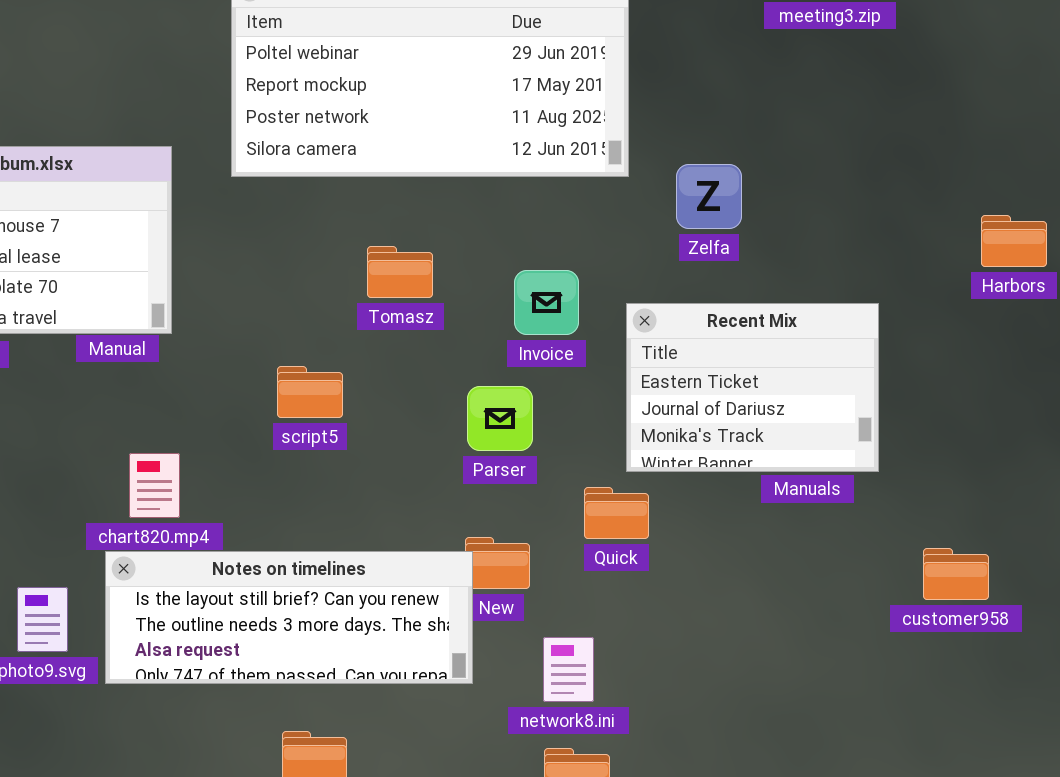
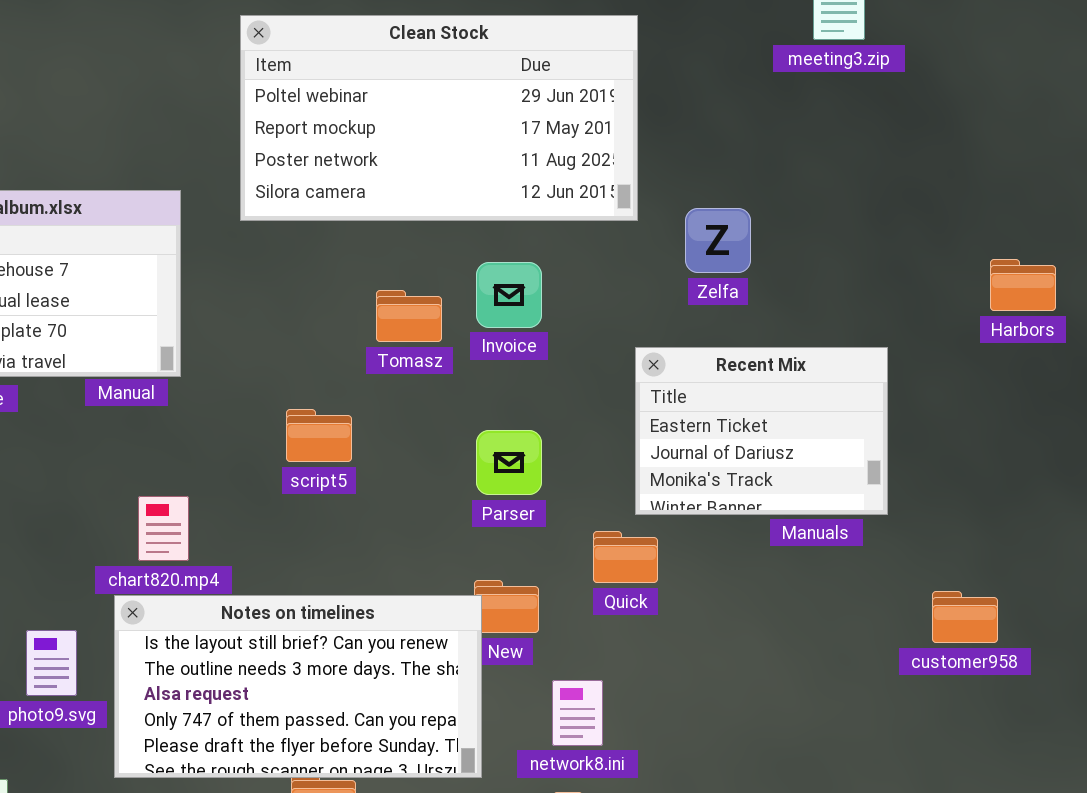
Invoice: [514,270,579,335] -> [476,262,542,328], moved
Notes on timelines: [105,551,473,684] -> [114,595,482,778], resized

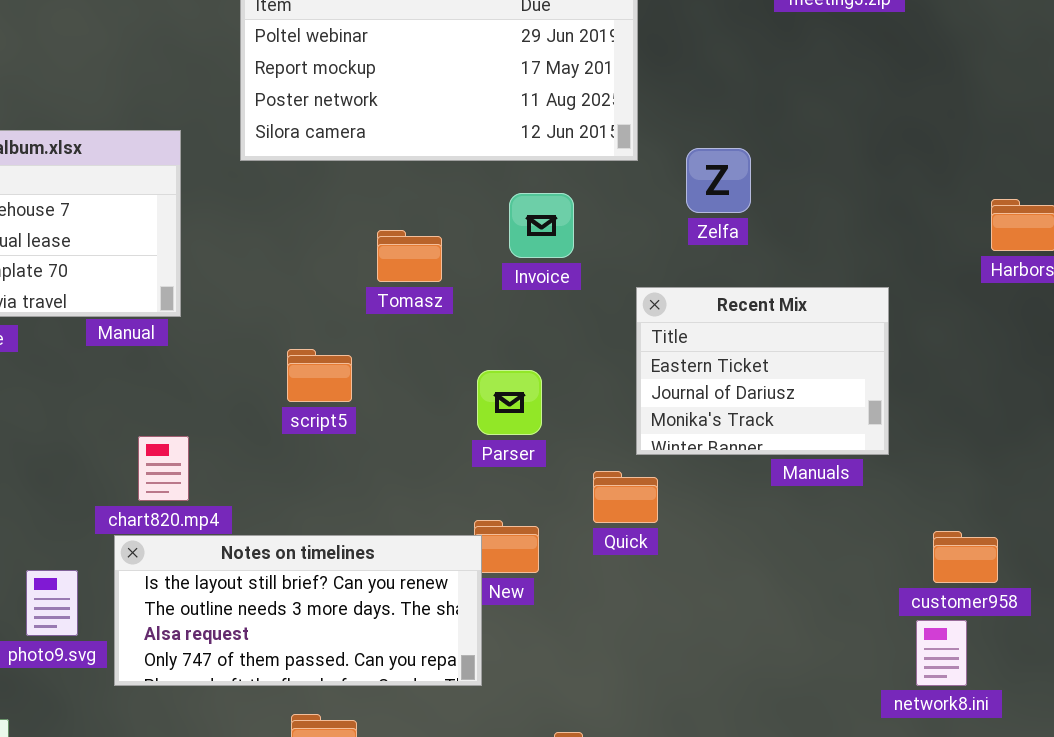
Invoice: [476,262,542,328] -> [509,193,574,258], moved
Notes on timelines: [114,595,482,778] -> [114,535,482,686], resized
network8.ini: [552,680,603,746] -> [916,620,967,686], moved

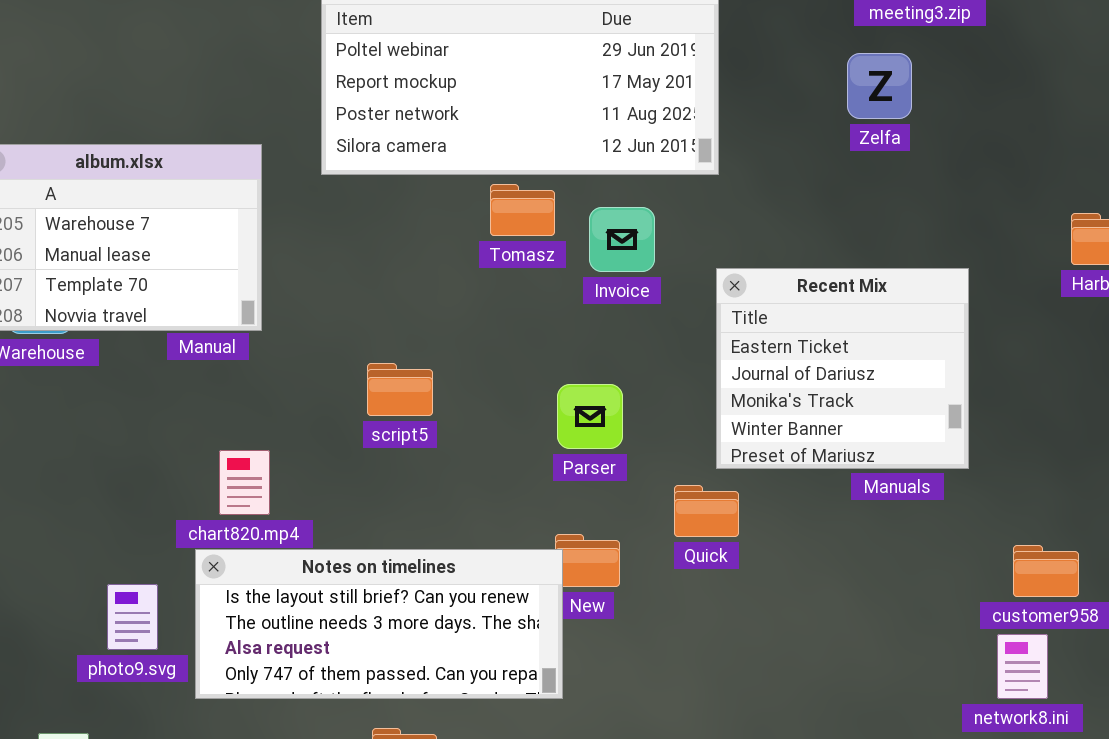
Zelfa: [686,148,751,213] -> [847,53,912,119], moved
Tomasz: [377,230,442,282] -> [490,184,555,236], moved
Recent Mix: [636,287,889,455] -> [716,268,969,469], resized

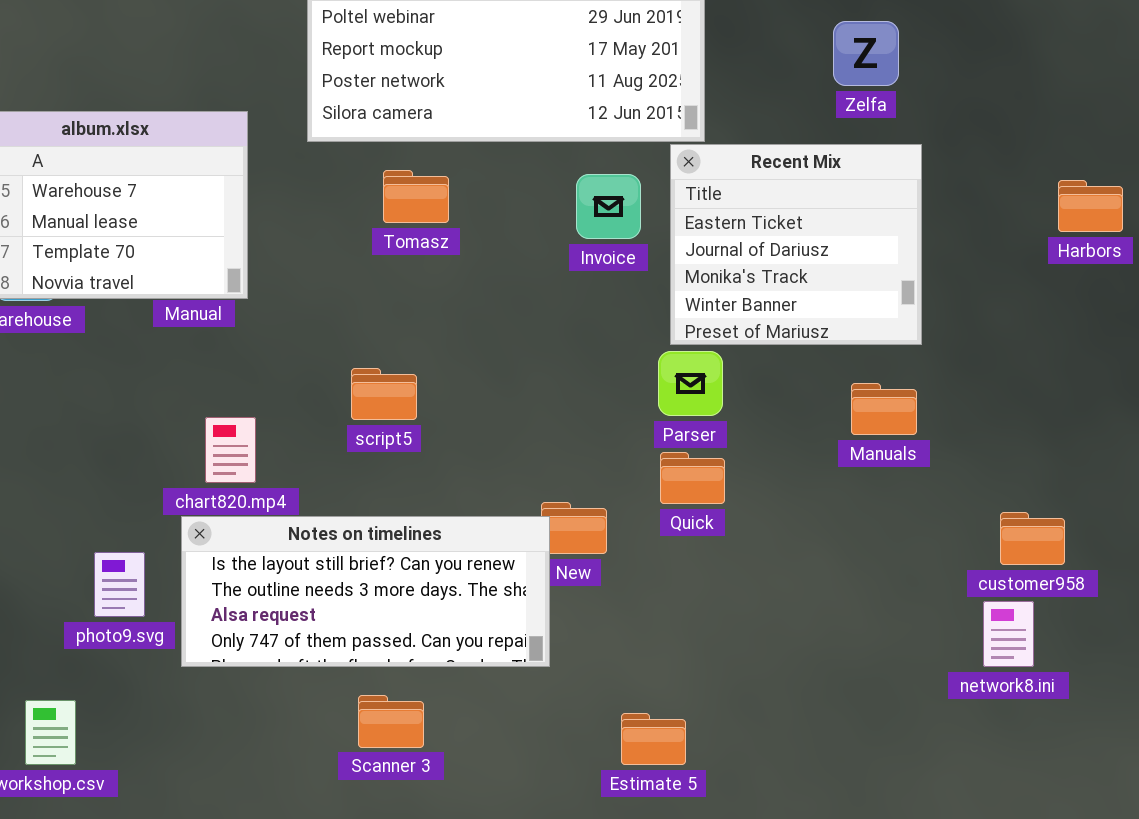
Tomasz: [490,184,555,236] -> [383,170,449,223], moved
Recent Mix: [716,268,969,469] -> [670,144,922,345], moved
script5: [367,363,433,416] -> [351,368,417,420], moved
Parser: [557,384,623,449] -> [658,351,723,416], moved

